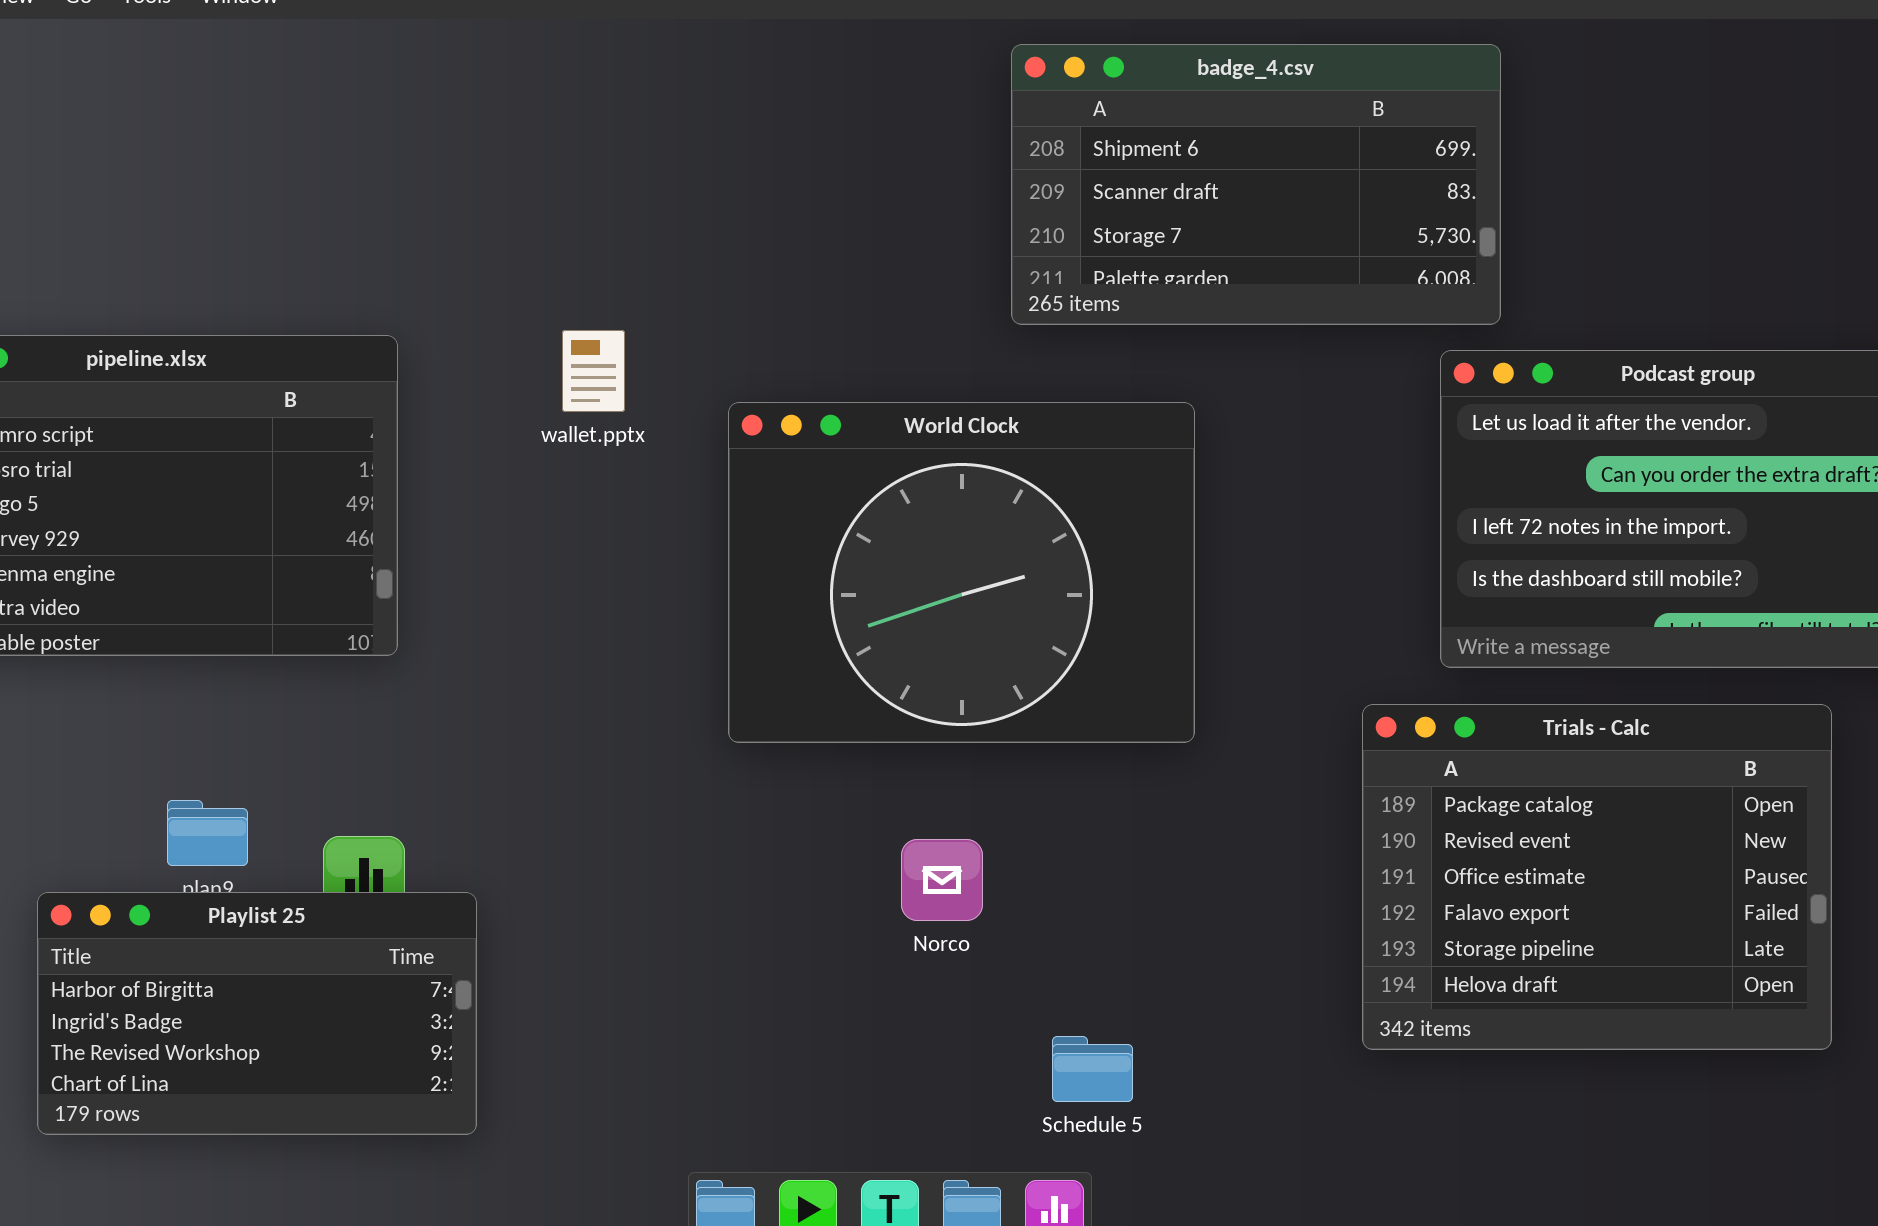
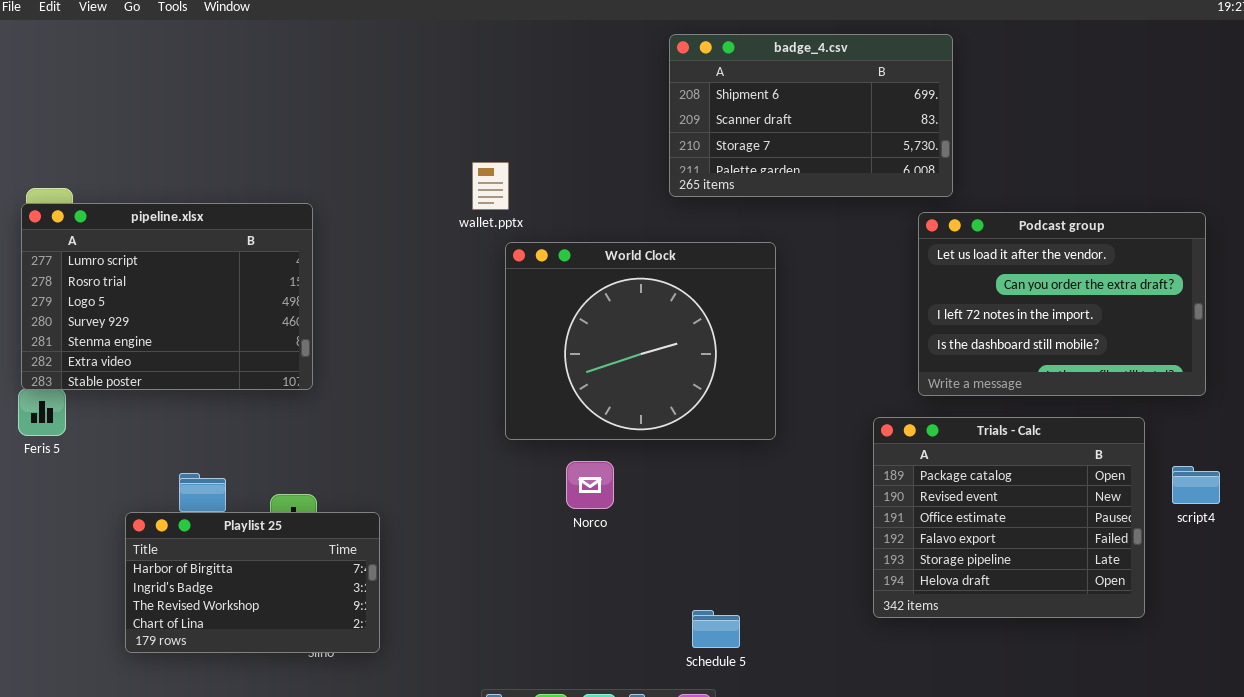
wallet.pptx: [562,330,625,412] -> [472,162,509,210], moved
Norco: [901,839,983,921] -> [566,461,614,509], moved
Playlist 25: [37,892,477,1135] -> [125,512,380,653], moved

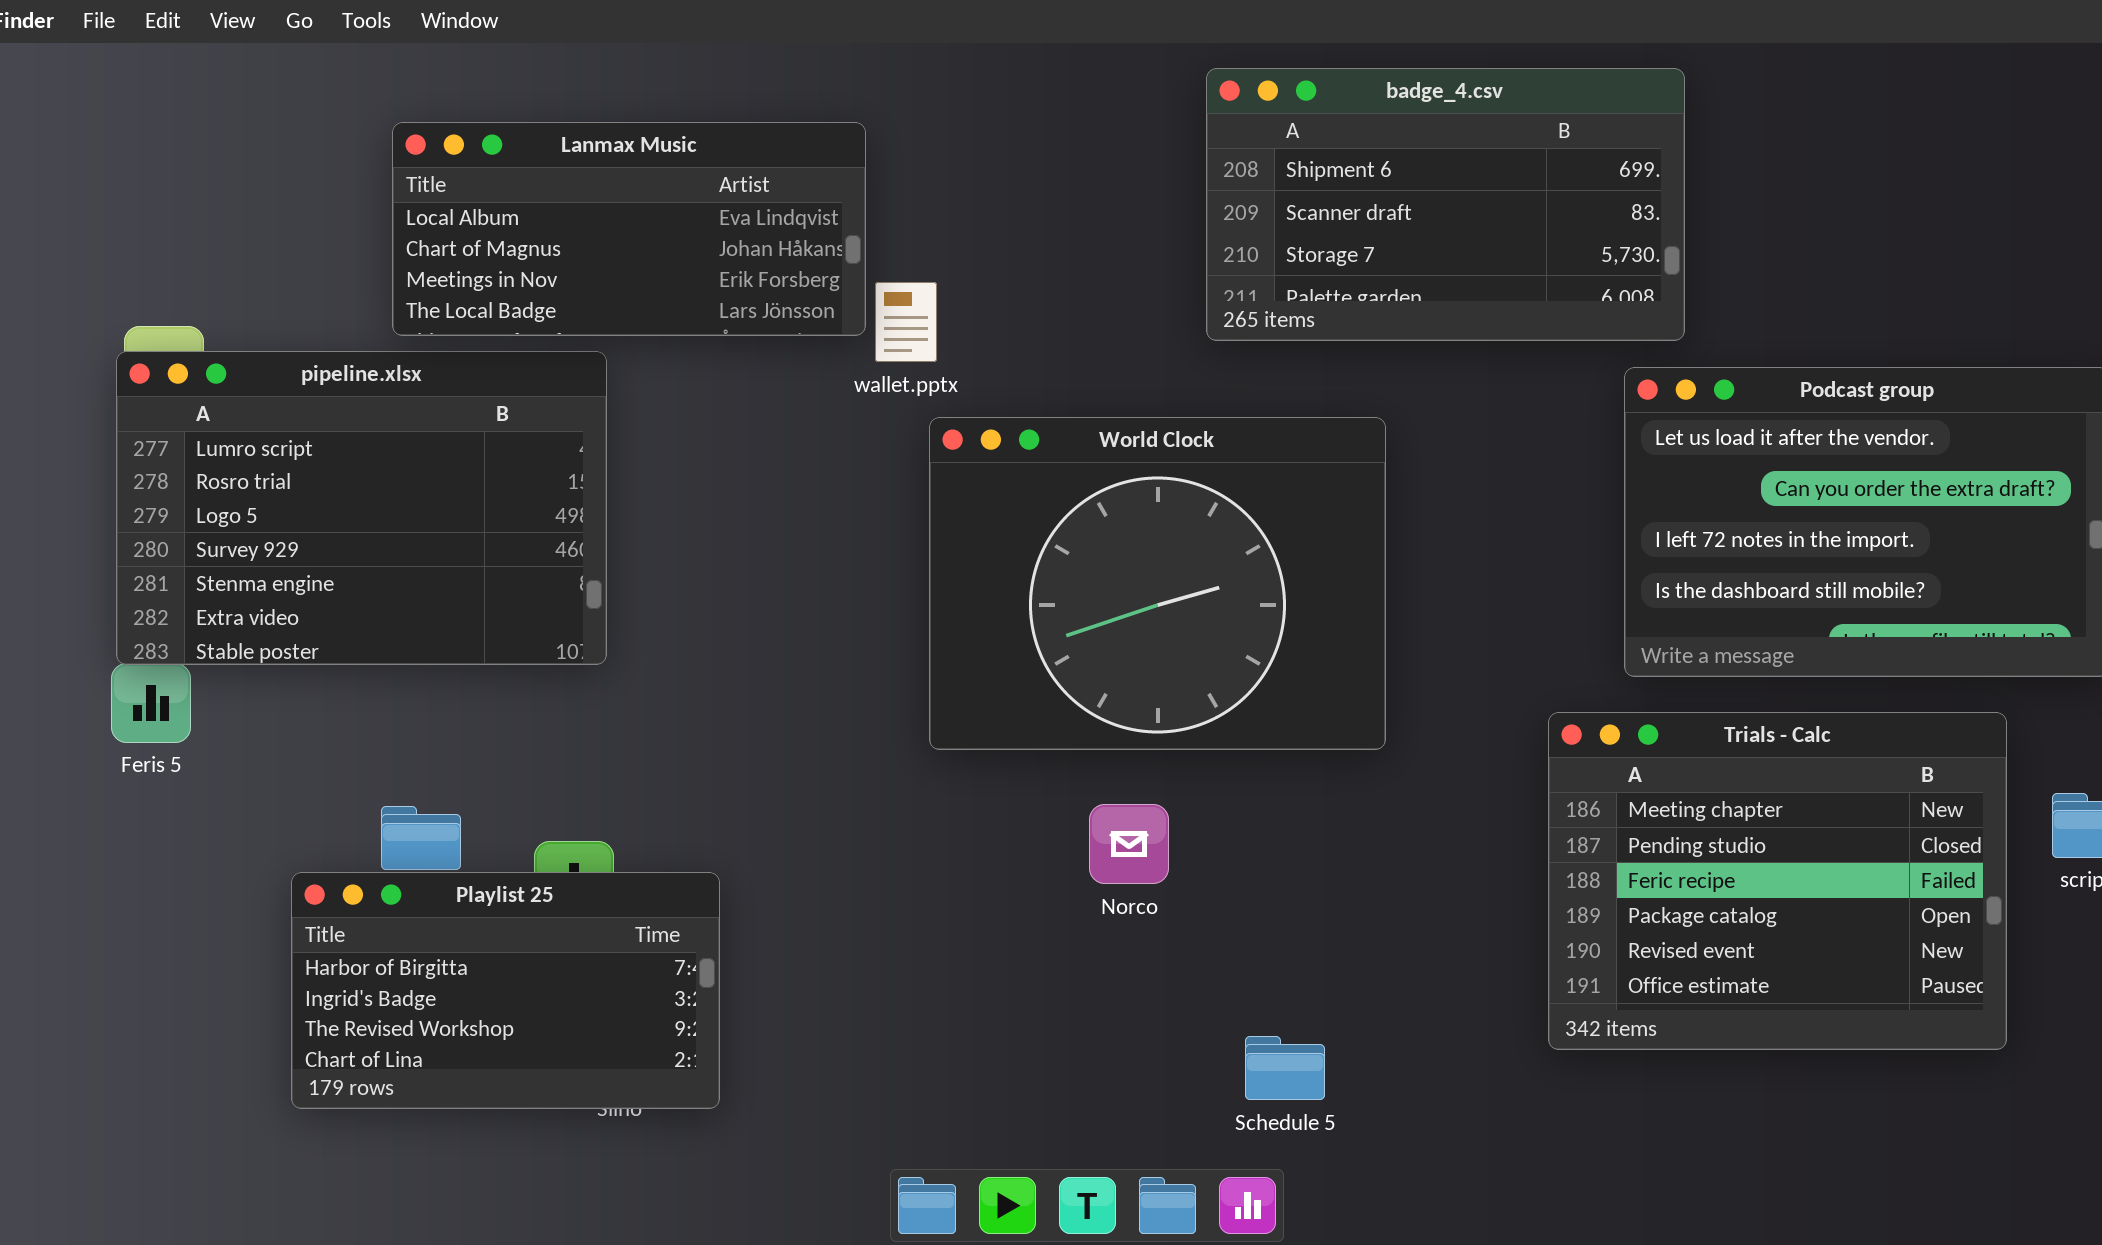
Lanmax Music: none -> [392,122,866,336], opened
Trials - Calc: [873,417,1145,618] -> [1548,712,2007,1050], scrolled up 3 rows
Norco: [566,461,614,509] -> [1089,804,1169,884], moved

